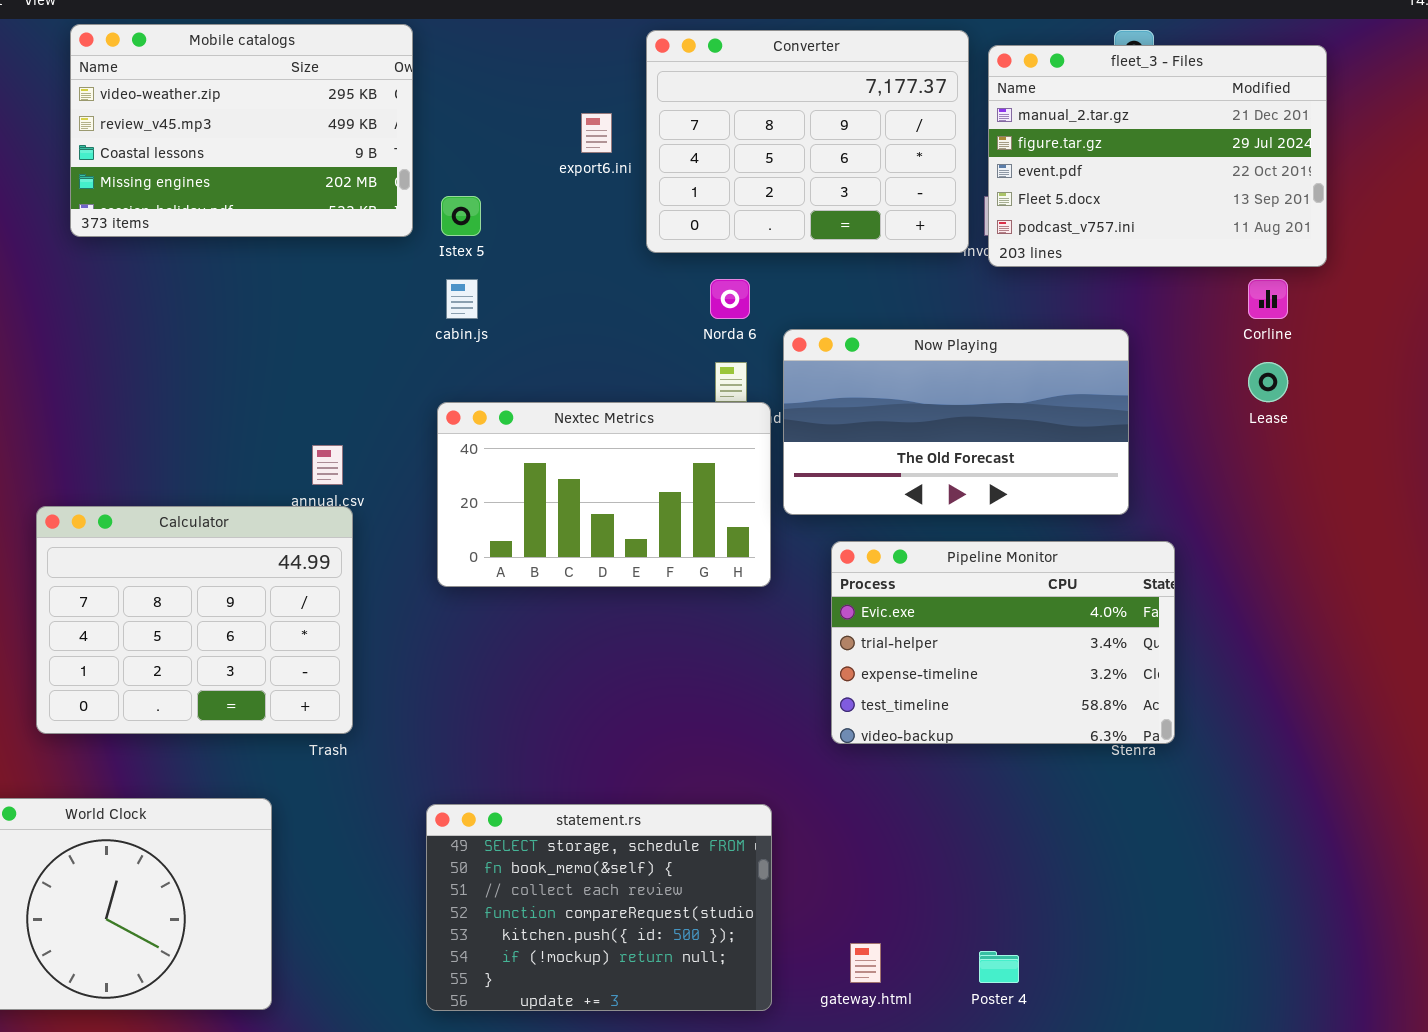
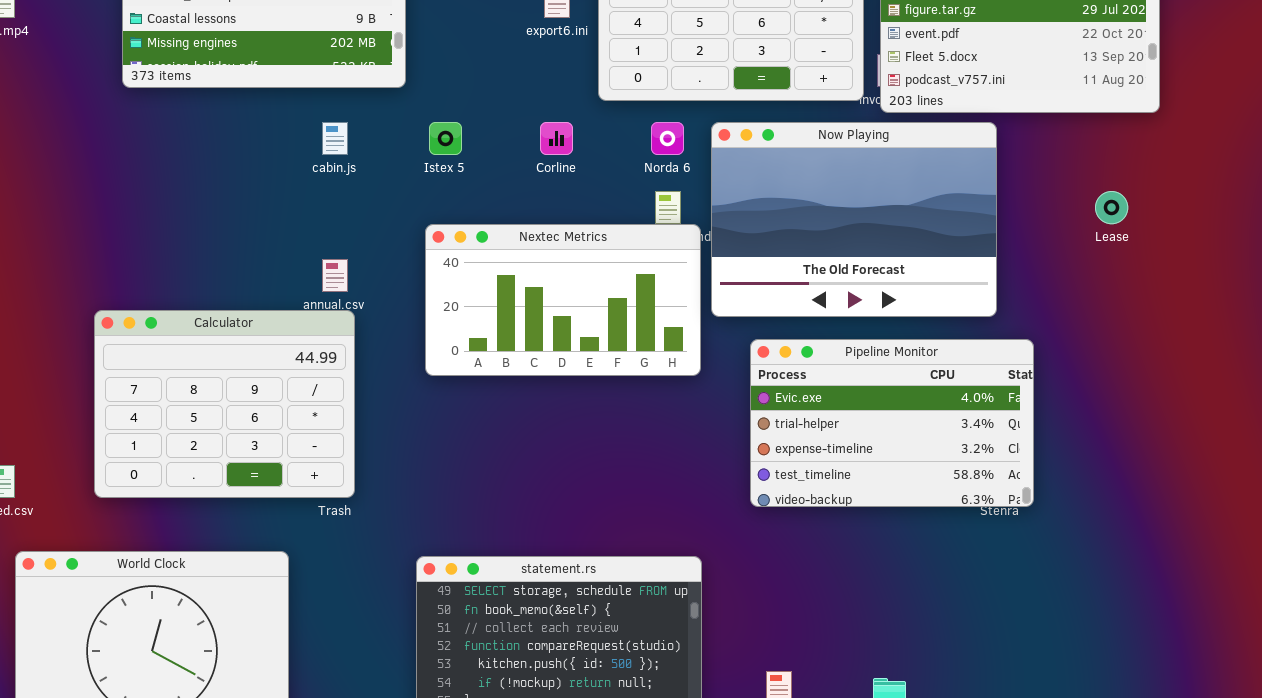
Istex 5: [441,196,481,236] -> [429,122,462,155], moved
cabin.js: [446,279,478,319] -> [322,122,348,155], moved
Corline: [1248,279,1288,319] -> [540,122,573,155], moved
Now Playing: [783,329,1129,515] -> [711,122,997,317], resized

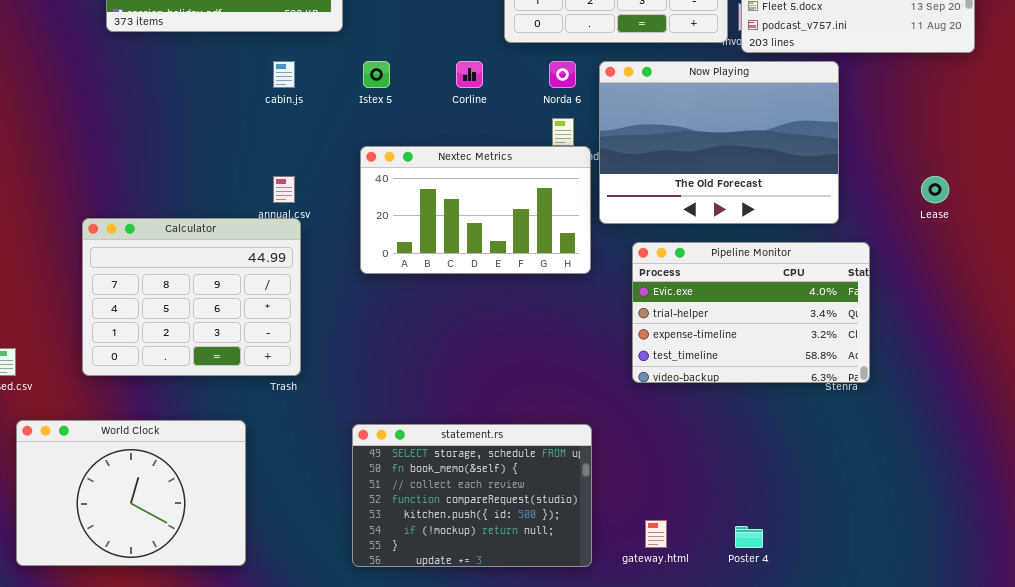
Lease: [1095,191,1128,224] -> [921,176,949,203], moved

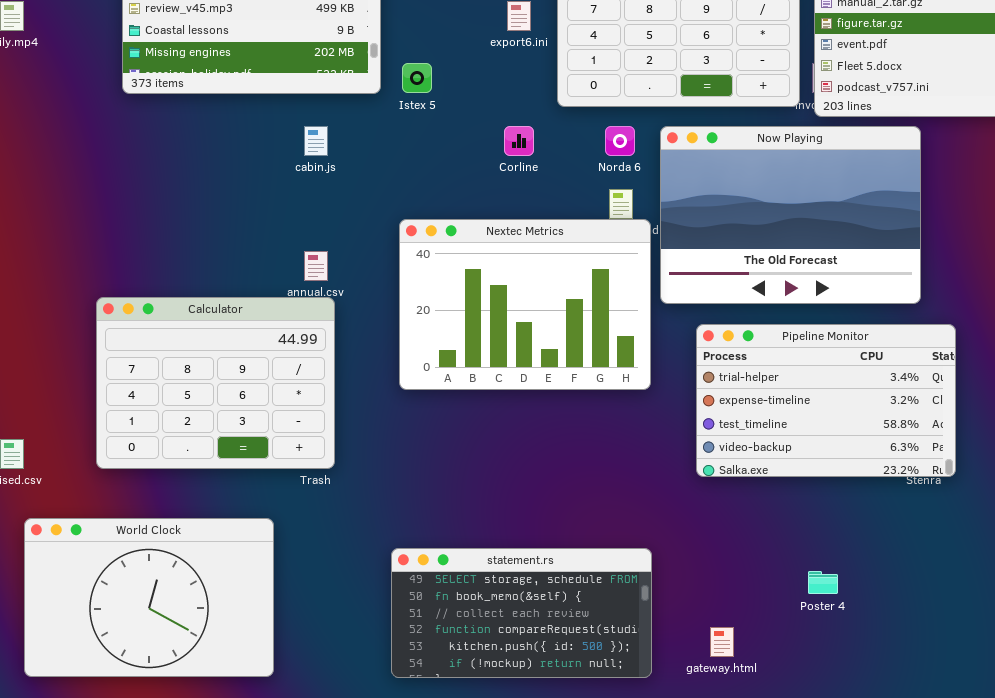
Istex 5: [363,61,390,88] -> [402,63,432,93], moved
Nextec Metrics: [360,146,591,274] -> [399,219,651,390], resized
Pipeline Monitor: [632,242,870,383] -> [696,324,956,477], scrolled down 1 row
statement.rs: [352,424,592,567] -> [391,548,652,678], resized
Poster 4: [735,526,763,548] -> [808,571,838,594], moved

